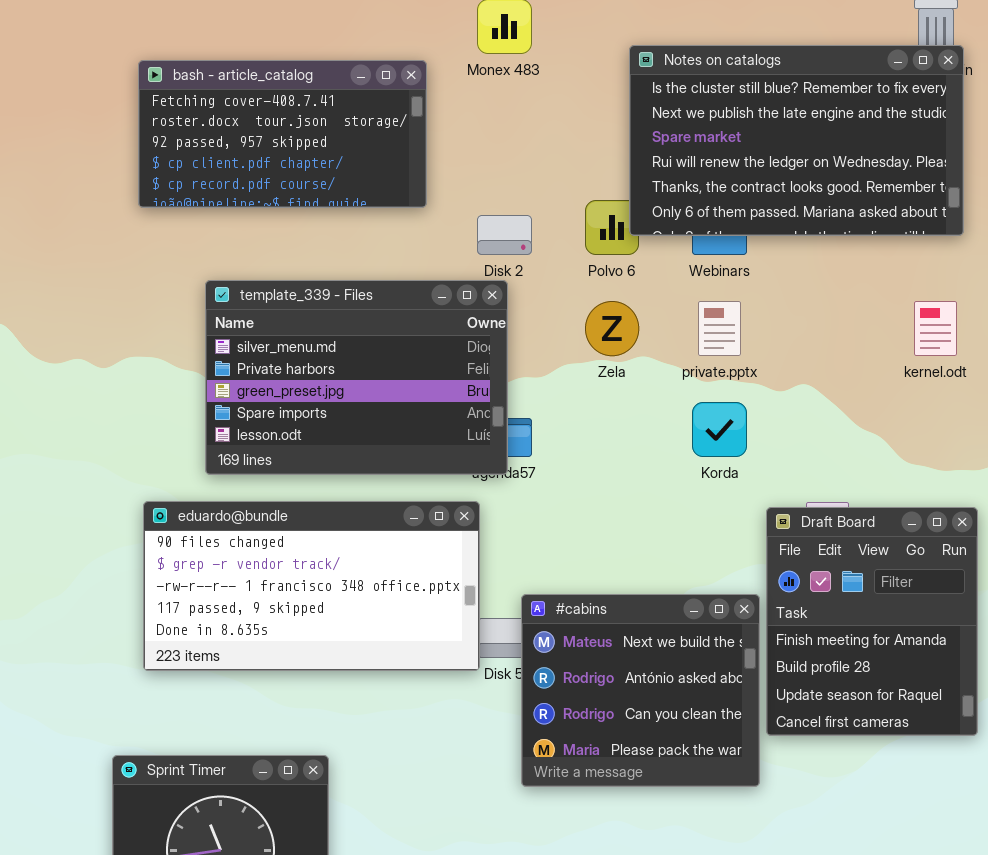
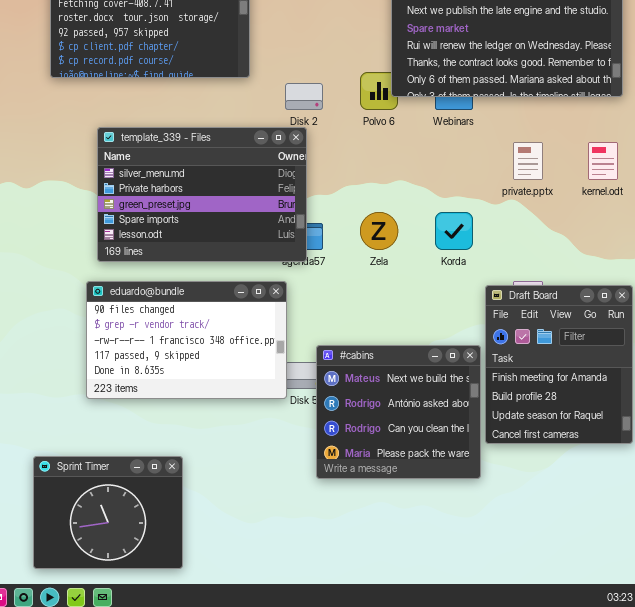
Zela: [585,301,639,356] -> [360,212,398,250], moved
private.pptx: [698,301,741,356] -> [513,142,543,180], moved
eduardo@bundle: [143,501,480,671] -> [86,281,287,399], resized

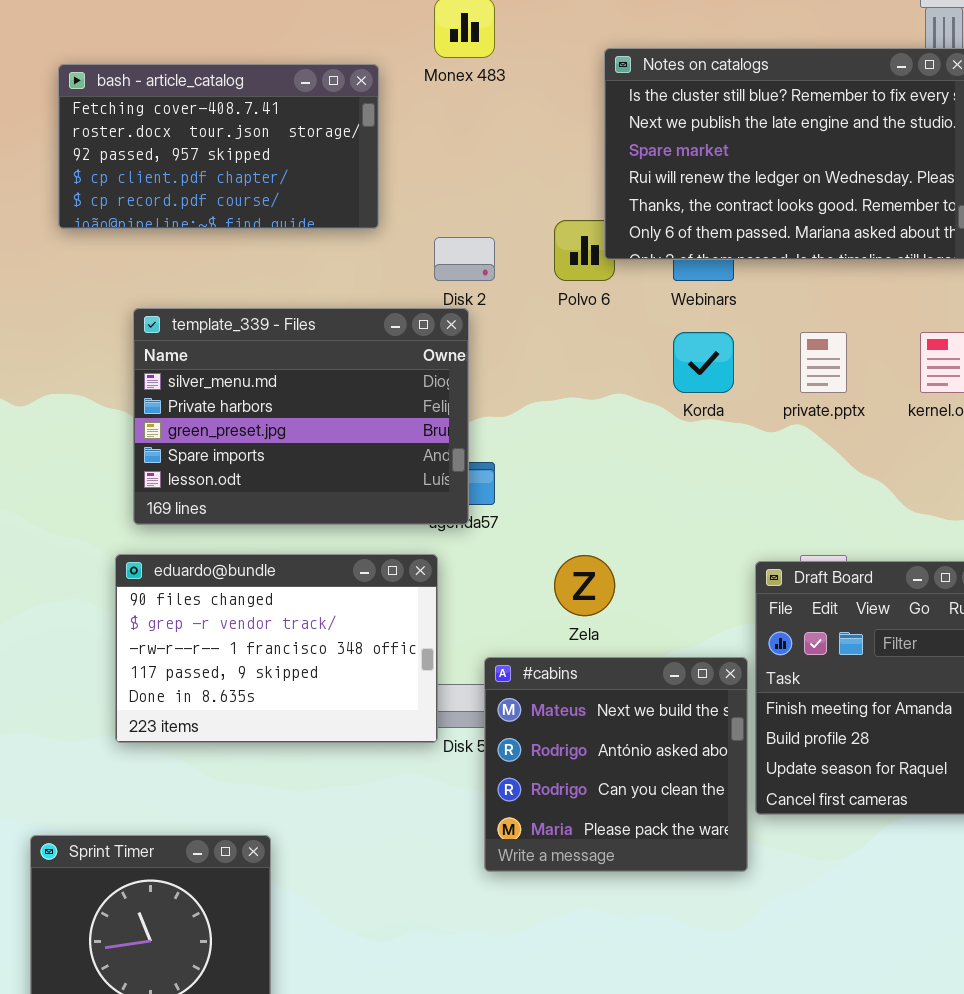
Zela: [360,212,398,250] -> [554,555,615,616], moved
Korda: [435,212,473,250] -> [673,332,734,393], moved

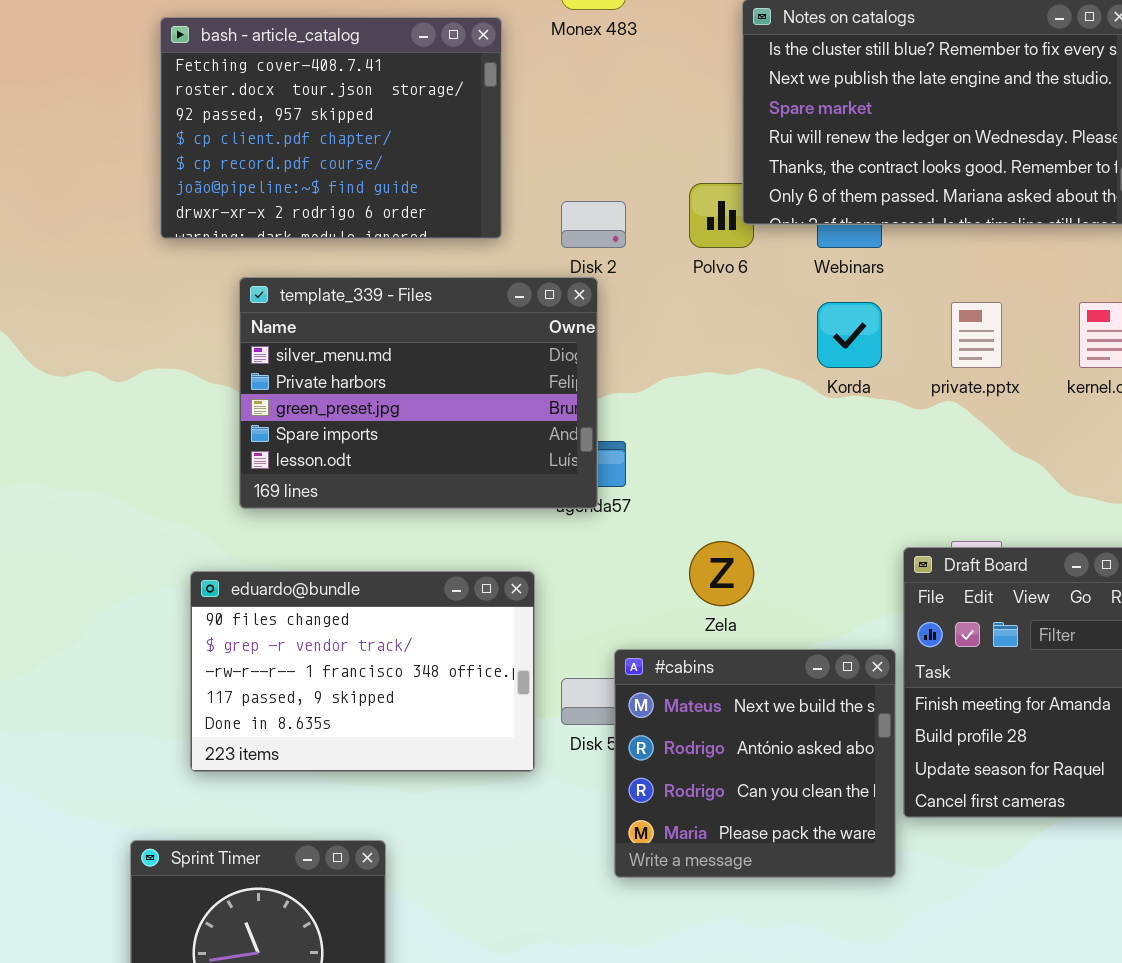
bash - article_catalog: [58,64,379,229] -> [160,17,502,239], resized
eduardo@bundle: [115,554,438,743] -> [190,571,535,772], moved

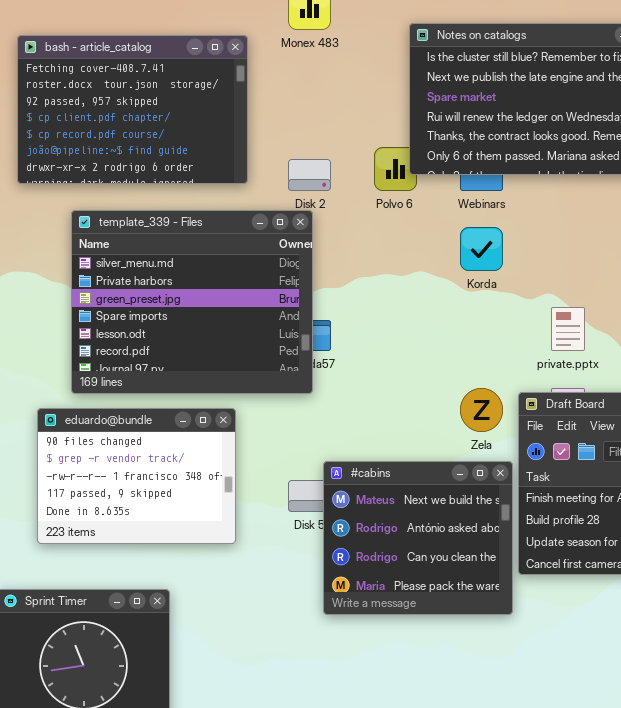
template_339 - Files: [239,277,598,509] -> [71,210,313,394], resized
private.pptx: [951,302,1002,368] -> [551,307,585,351], moved
Zela: [689,541,754,606] -> [460,388,503,432], moved
eduardo@bundle: [190,571,535,772] -> [37,408,236,544], resized

